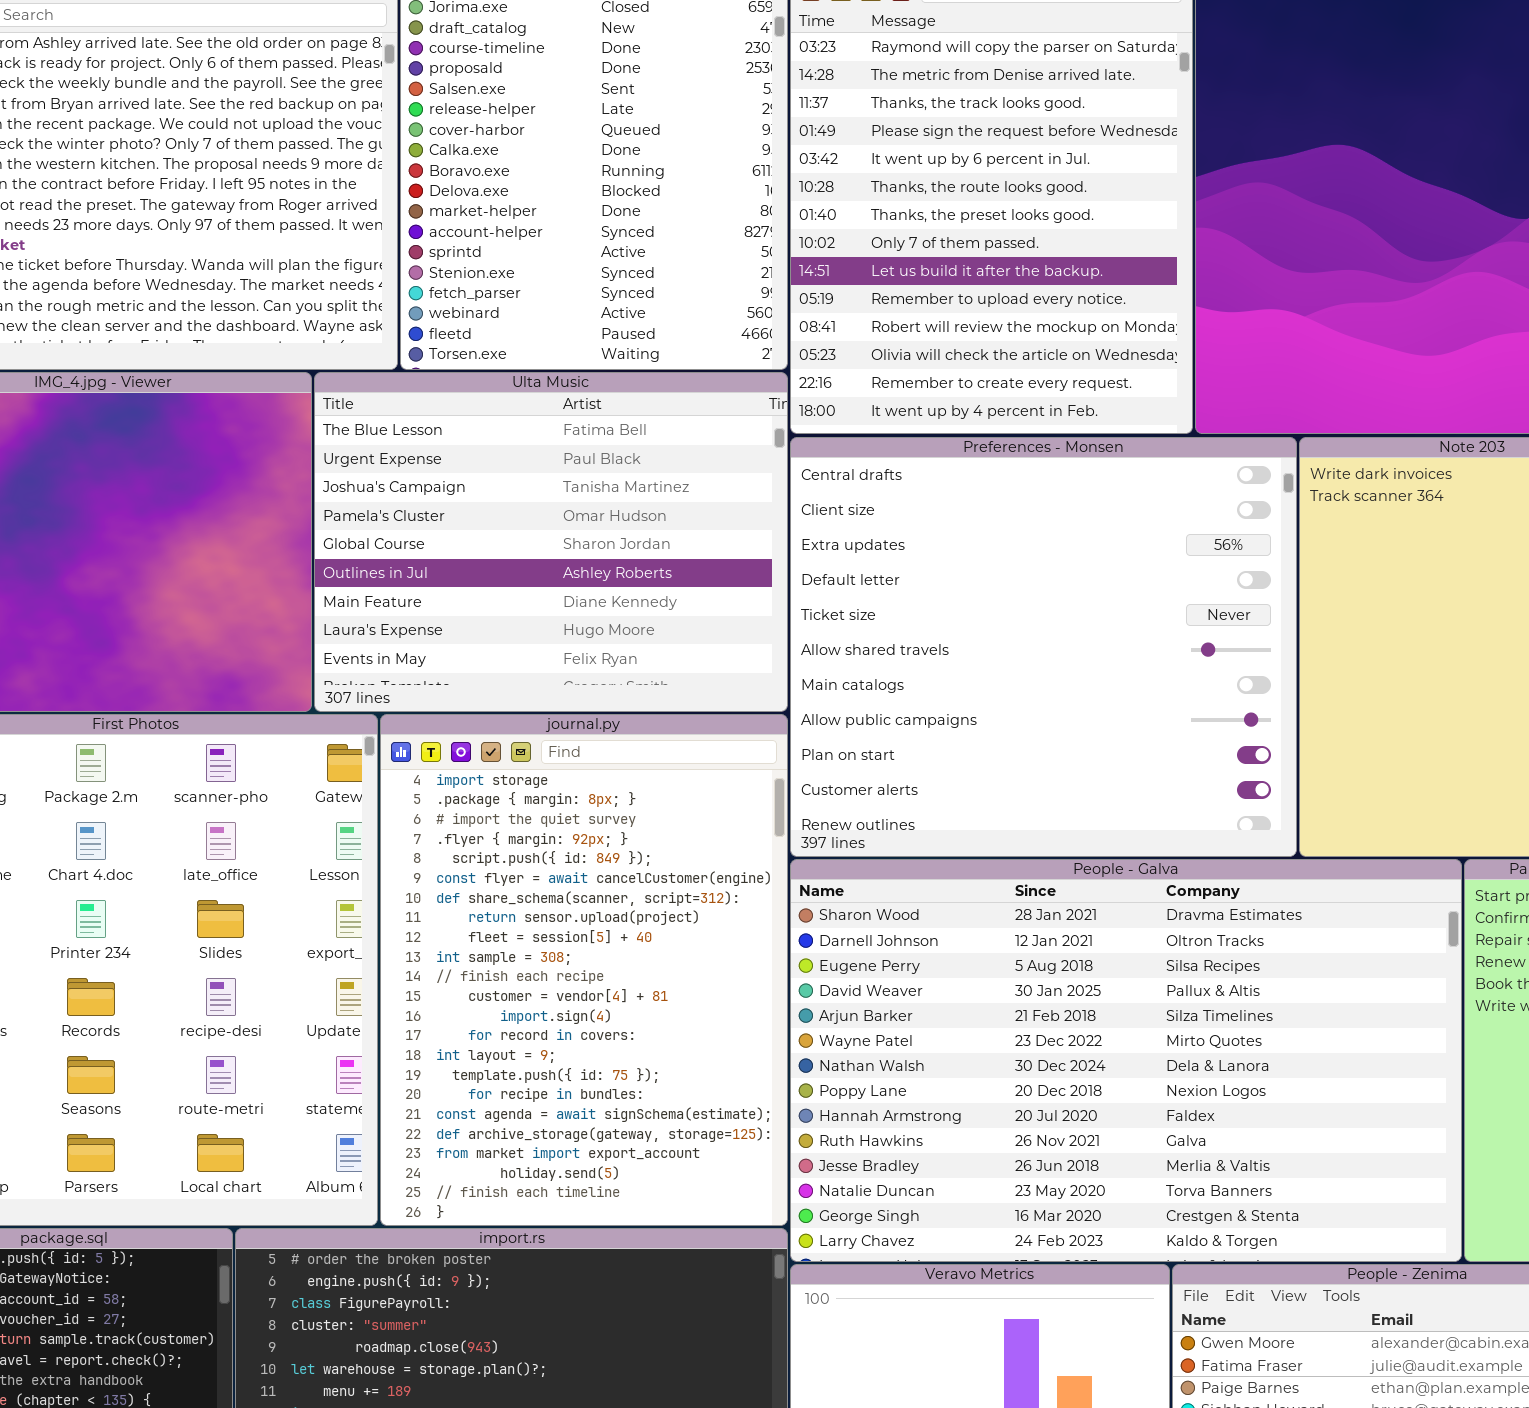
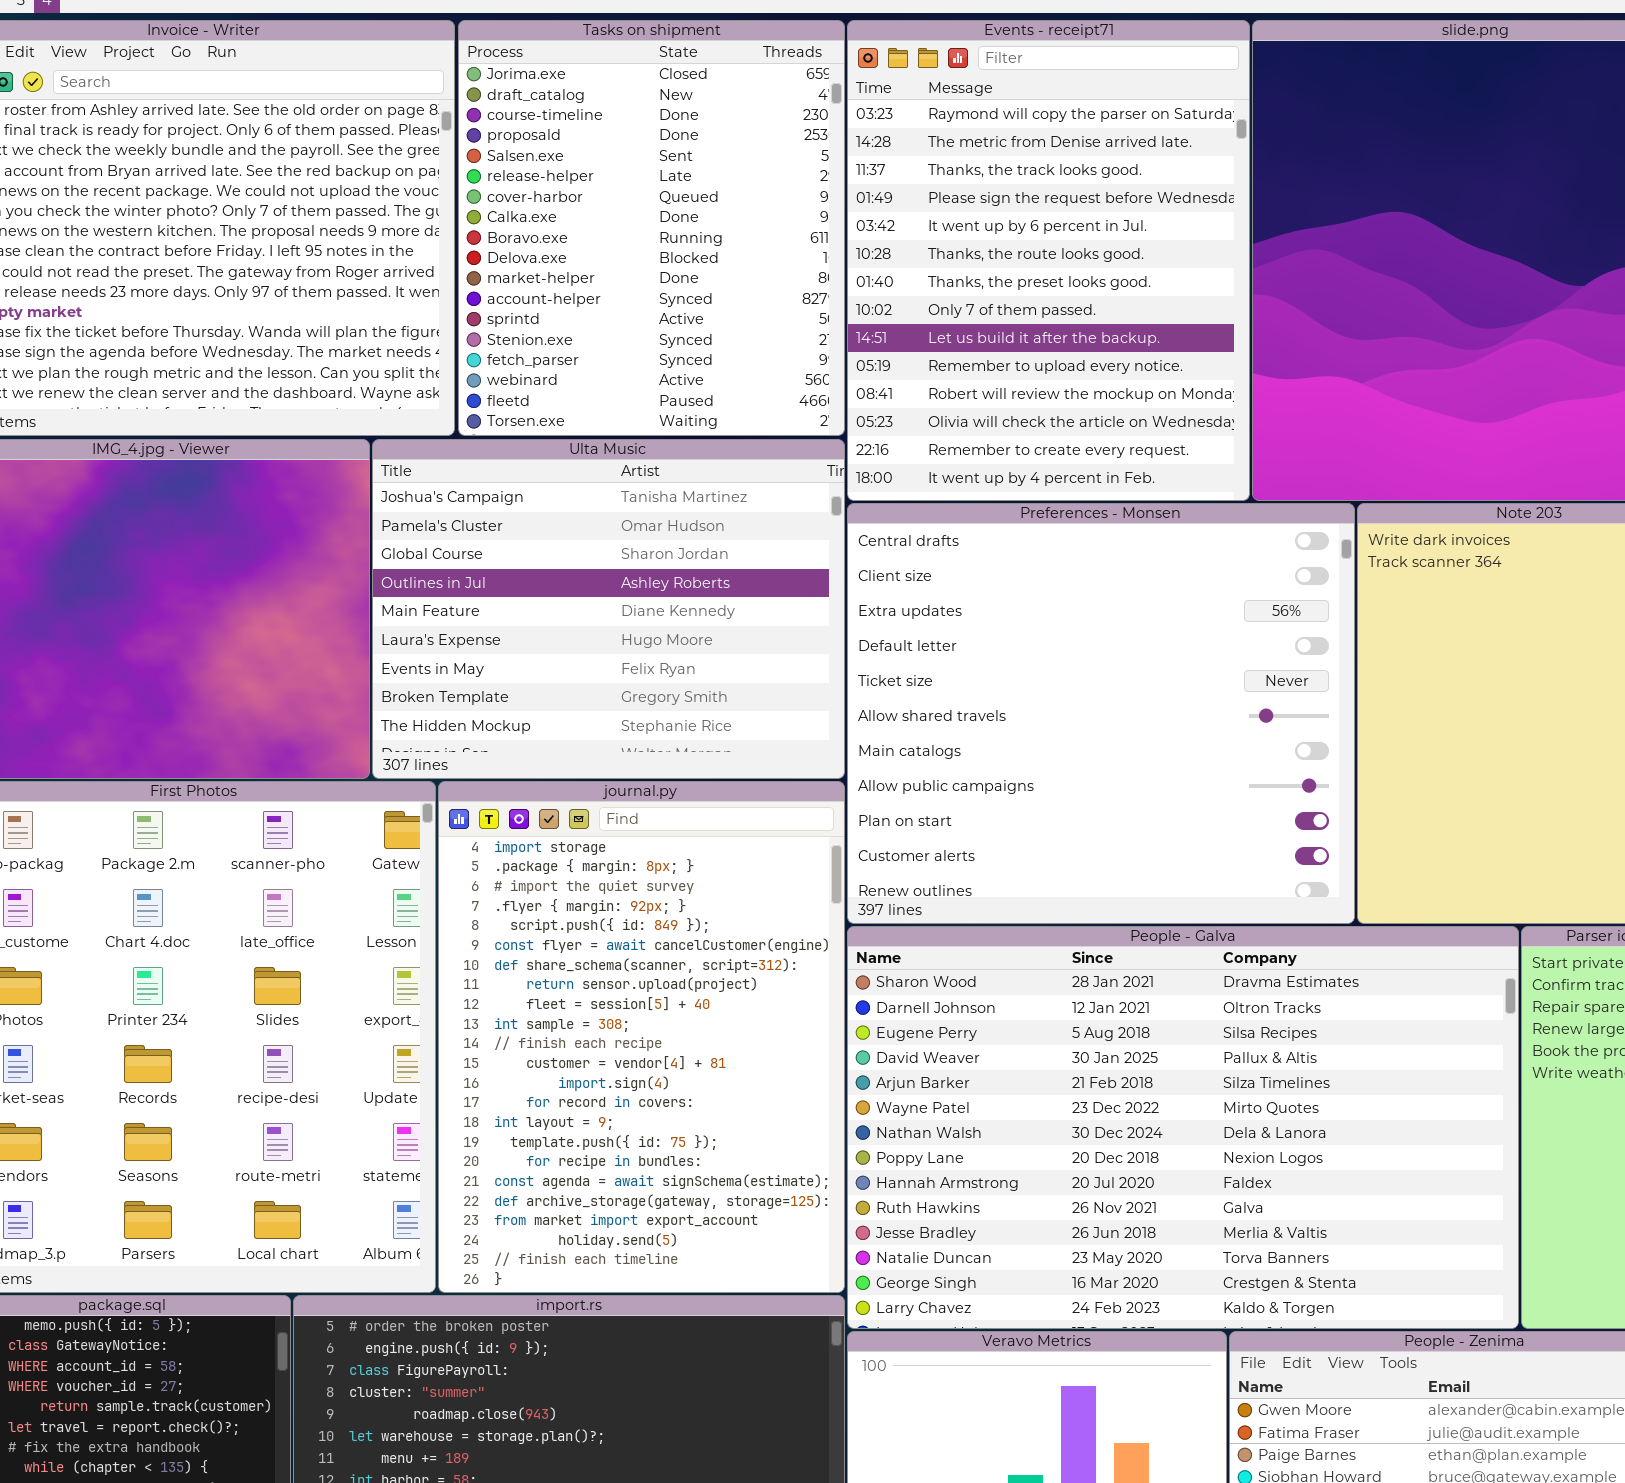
Ulta Music: [314,372,788,712] -> [372,439,845,779], scrolled down 2 rows

